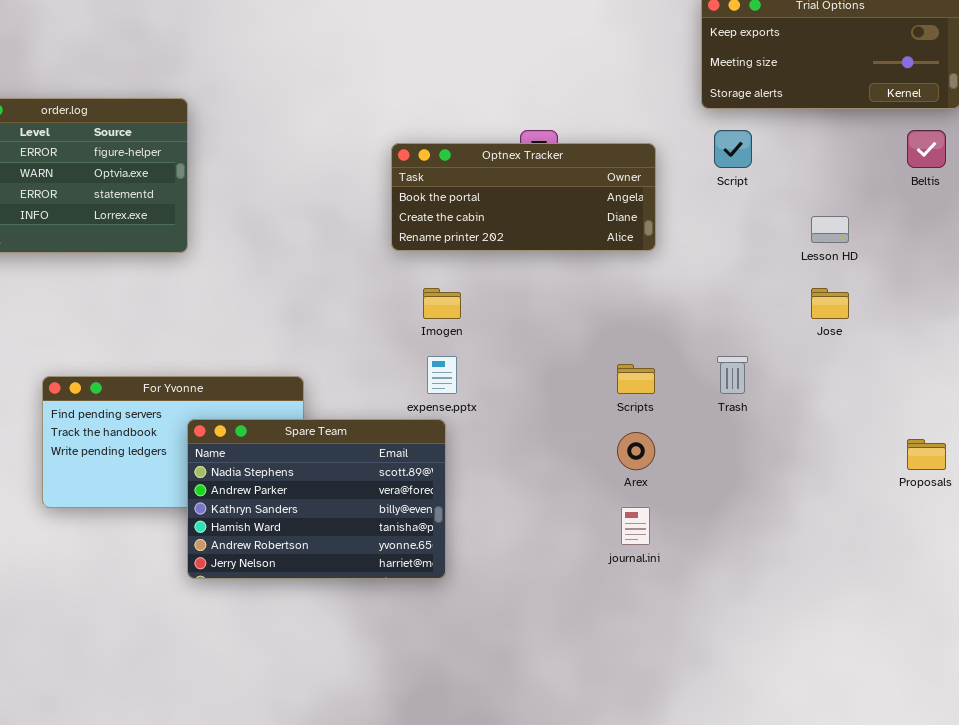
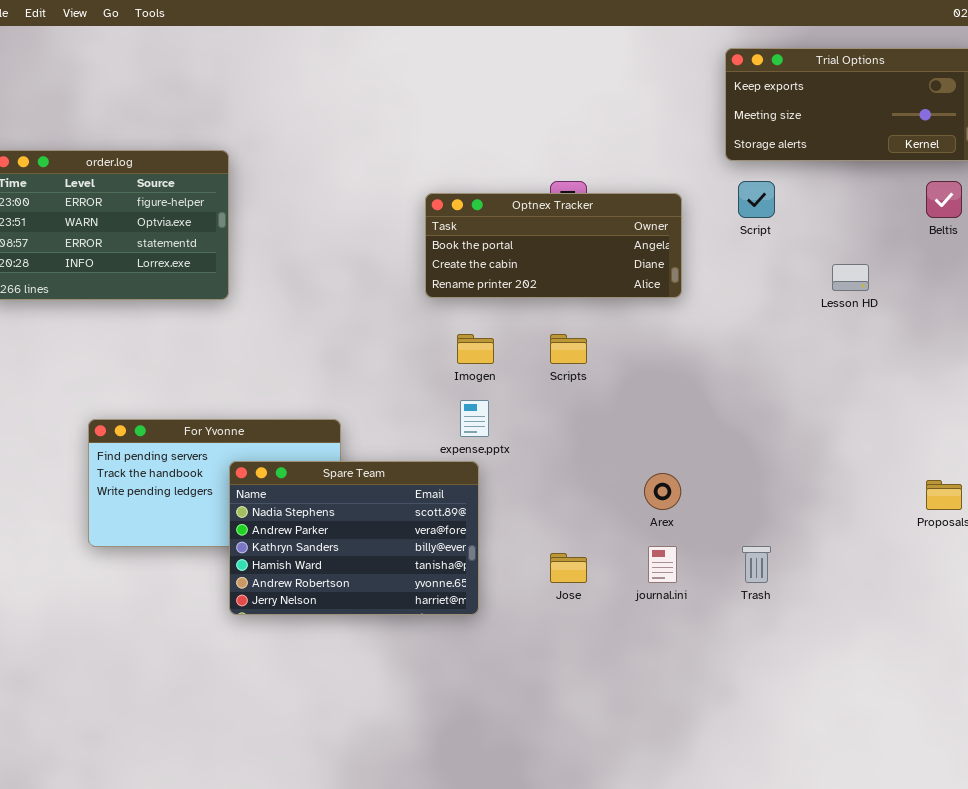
Jose: [811,288,849,319] -> [550,553,587,583], moved
Trash: [717,356,748,394] -> [742,546,771,583], moved
Scripts: [617,364,655,394] -> [550,334,587,364], moved

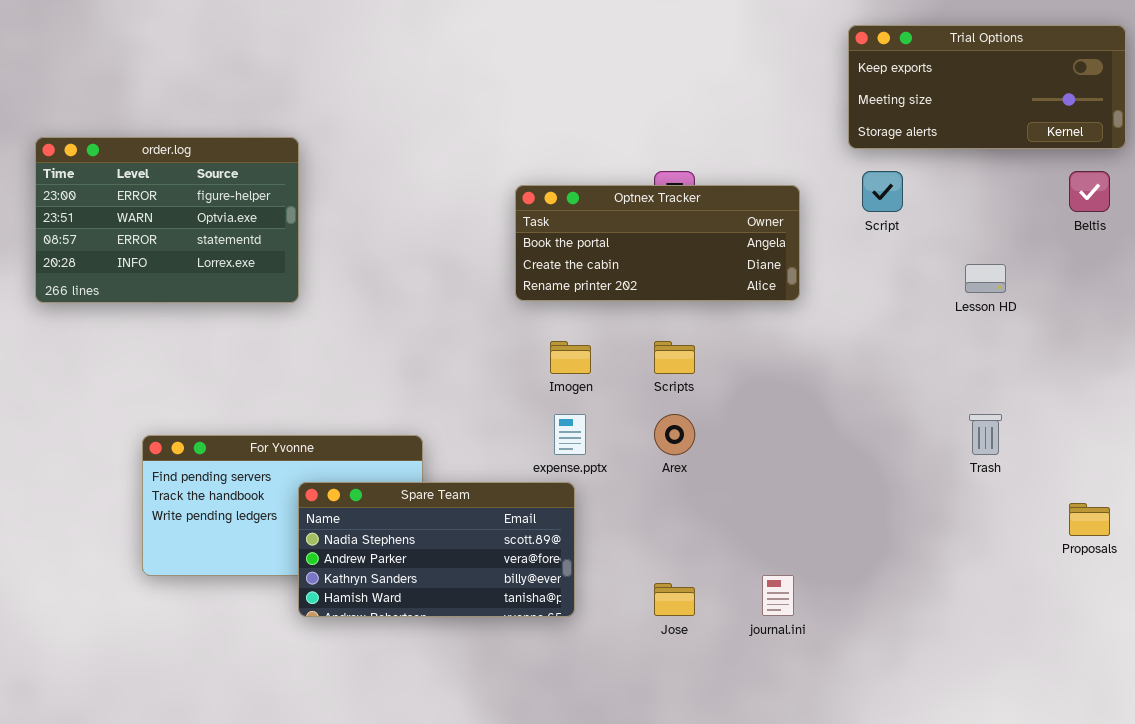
Spare Team: [229,461,479,615] -> [298,482,575,617], resized
Arex: [644,473,681,510] -> [654,414,695,455], moved
Trash: [742,546,771,583] -> [969,414,1002,455], moved

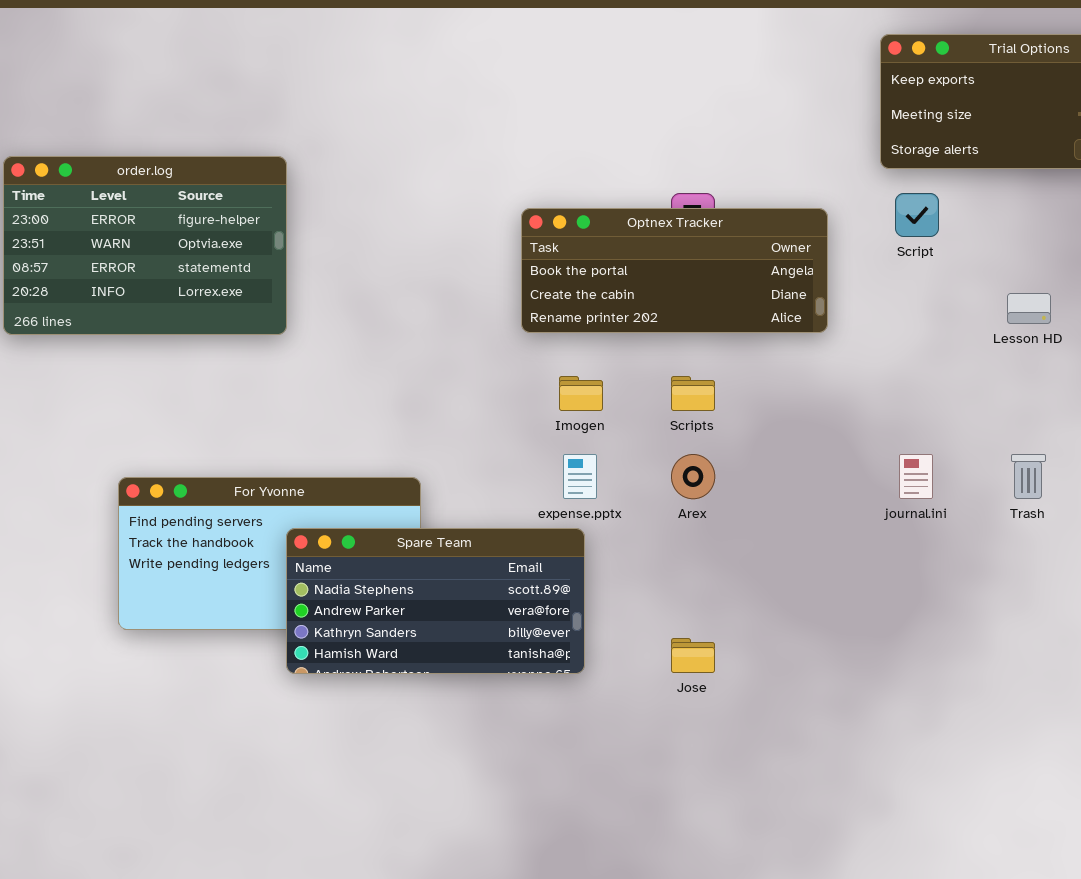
journal.ini: [762,575,794,616] -> [899,454,933,499], moved

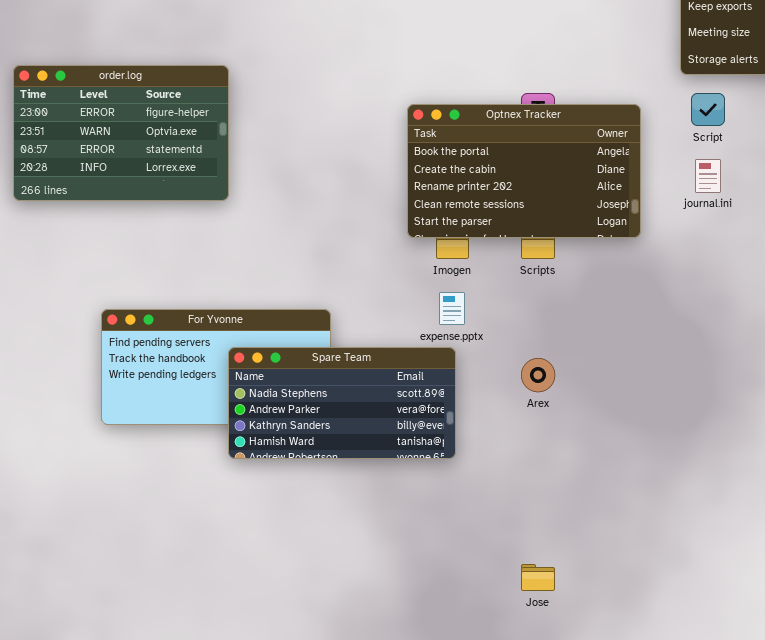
Optnex Tracker: [521,208,828,333] -> [407,104,641,238], resized
Arex: [671,454,715,499] -> [521,358,555,392], moved
journal.ini: [899,454,933,499] -> [695,159,721,193], moved
Jose: [671,638,715,673] -> [521,564,555,591], moved

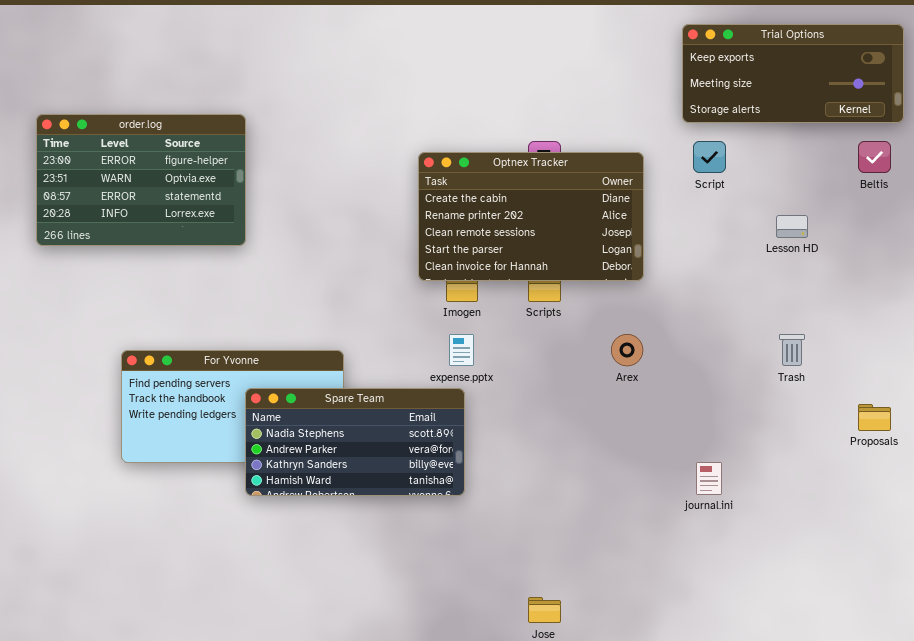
Optnex Tracker: [407,104,641,238] -> [418,152,644,281], scrolled down 1 row
journal.ini: [695,159,721,193] -> [696,462,722,495], moved
Arex: [521,358,555,392] -> [611,334,643,366], moved

